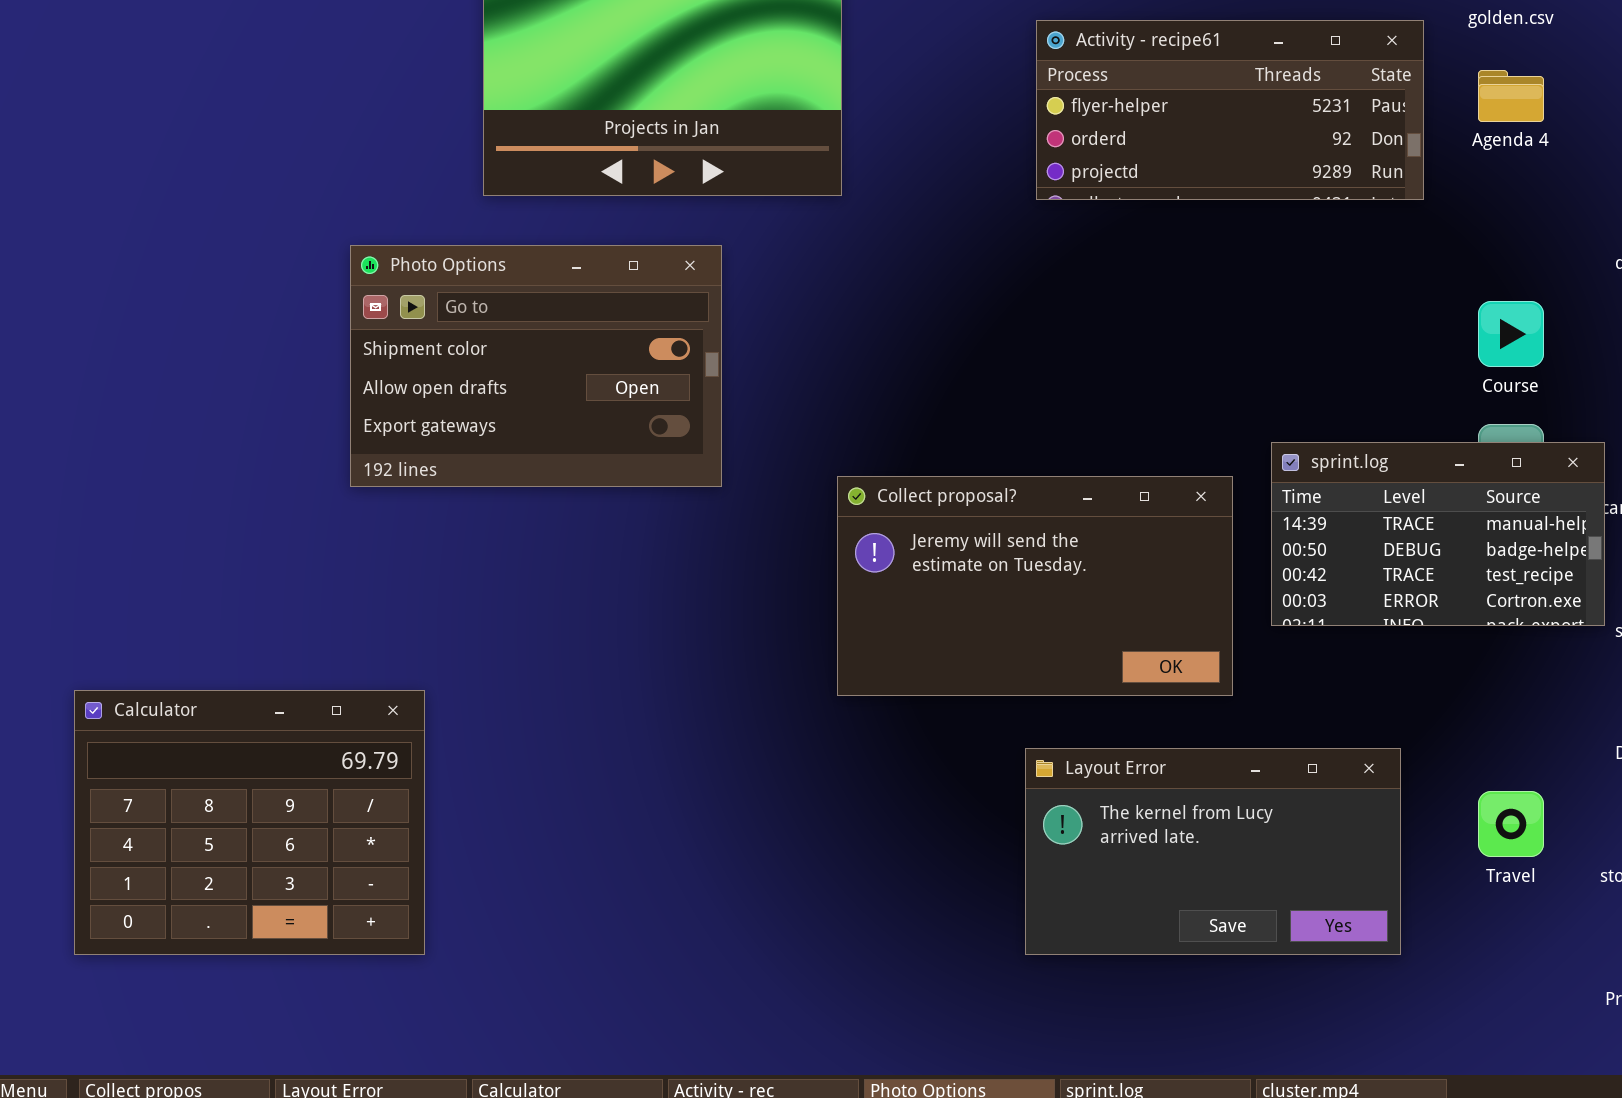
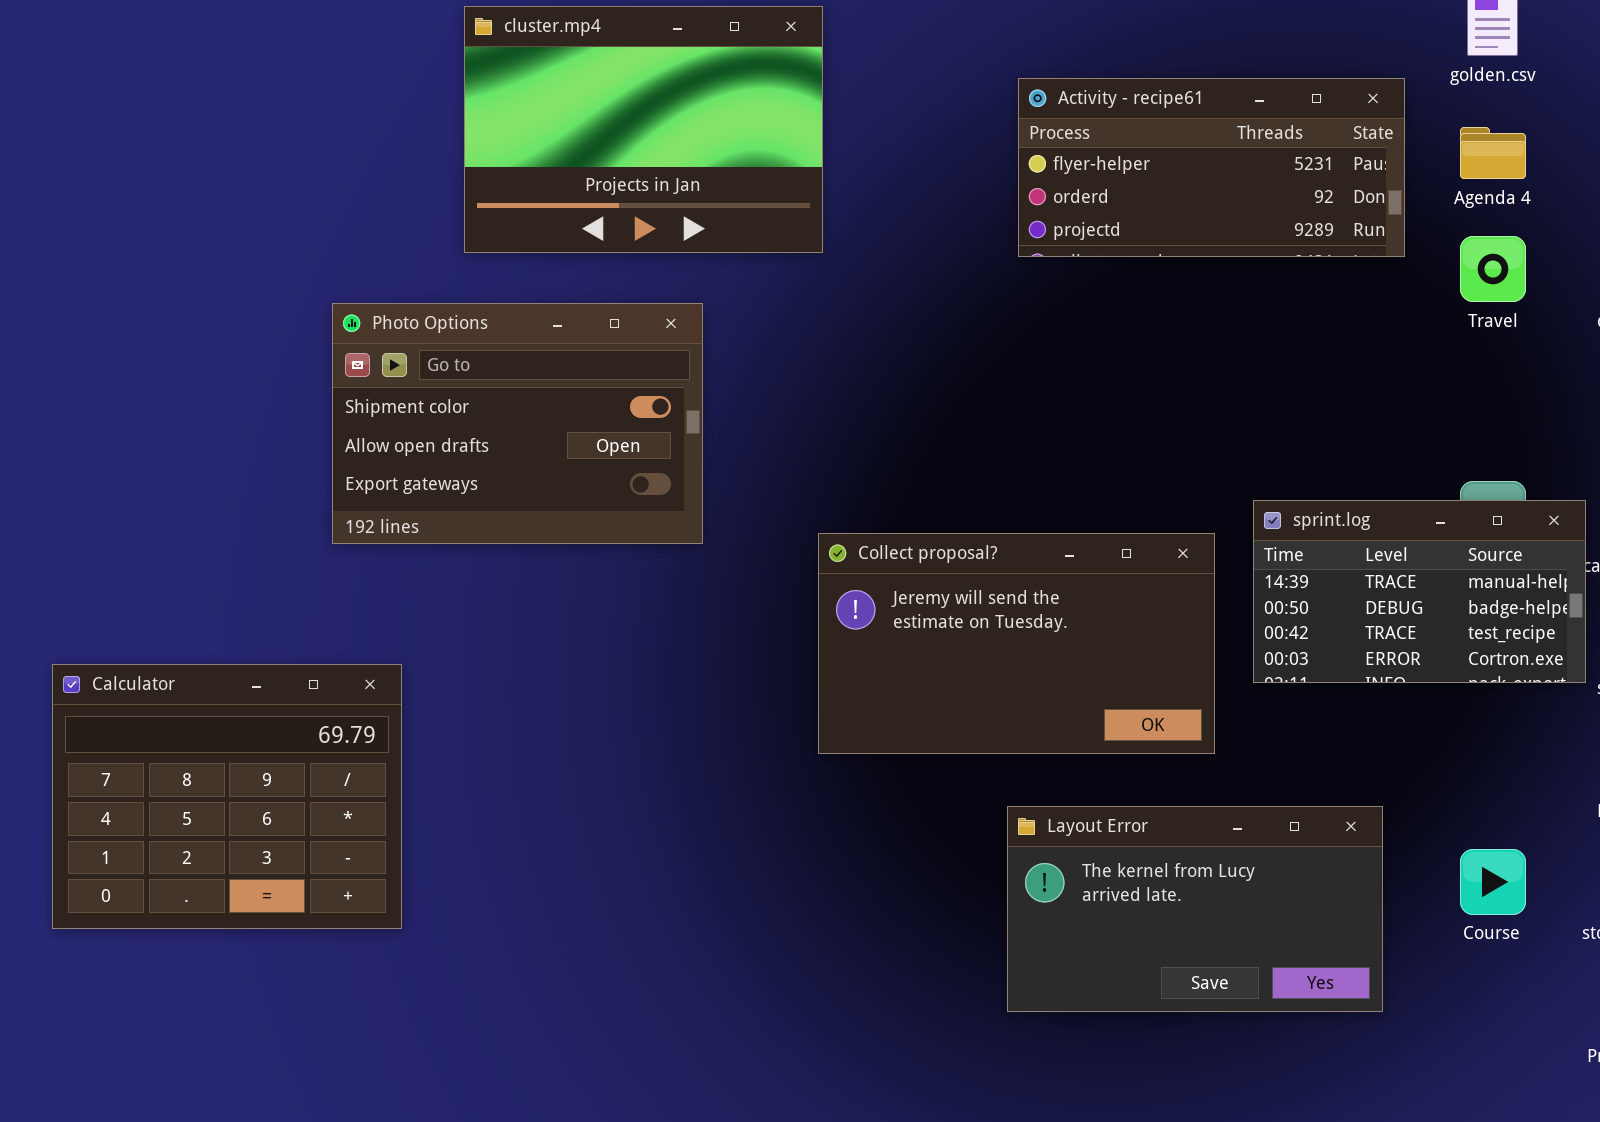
Course: [1478,301,1544,367] -> [1460,849,1526,915], moved
Calculator: [74,690,425,955] -> [52,664,402,929], moved
Travel: [1478,791,1544,857] -> [1460,236,1526,302], moved

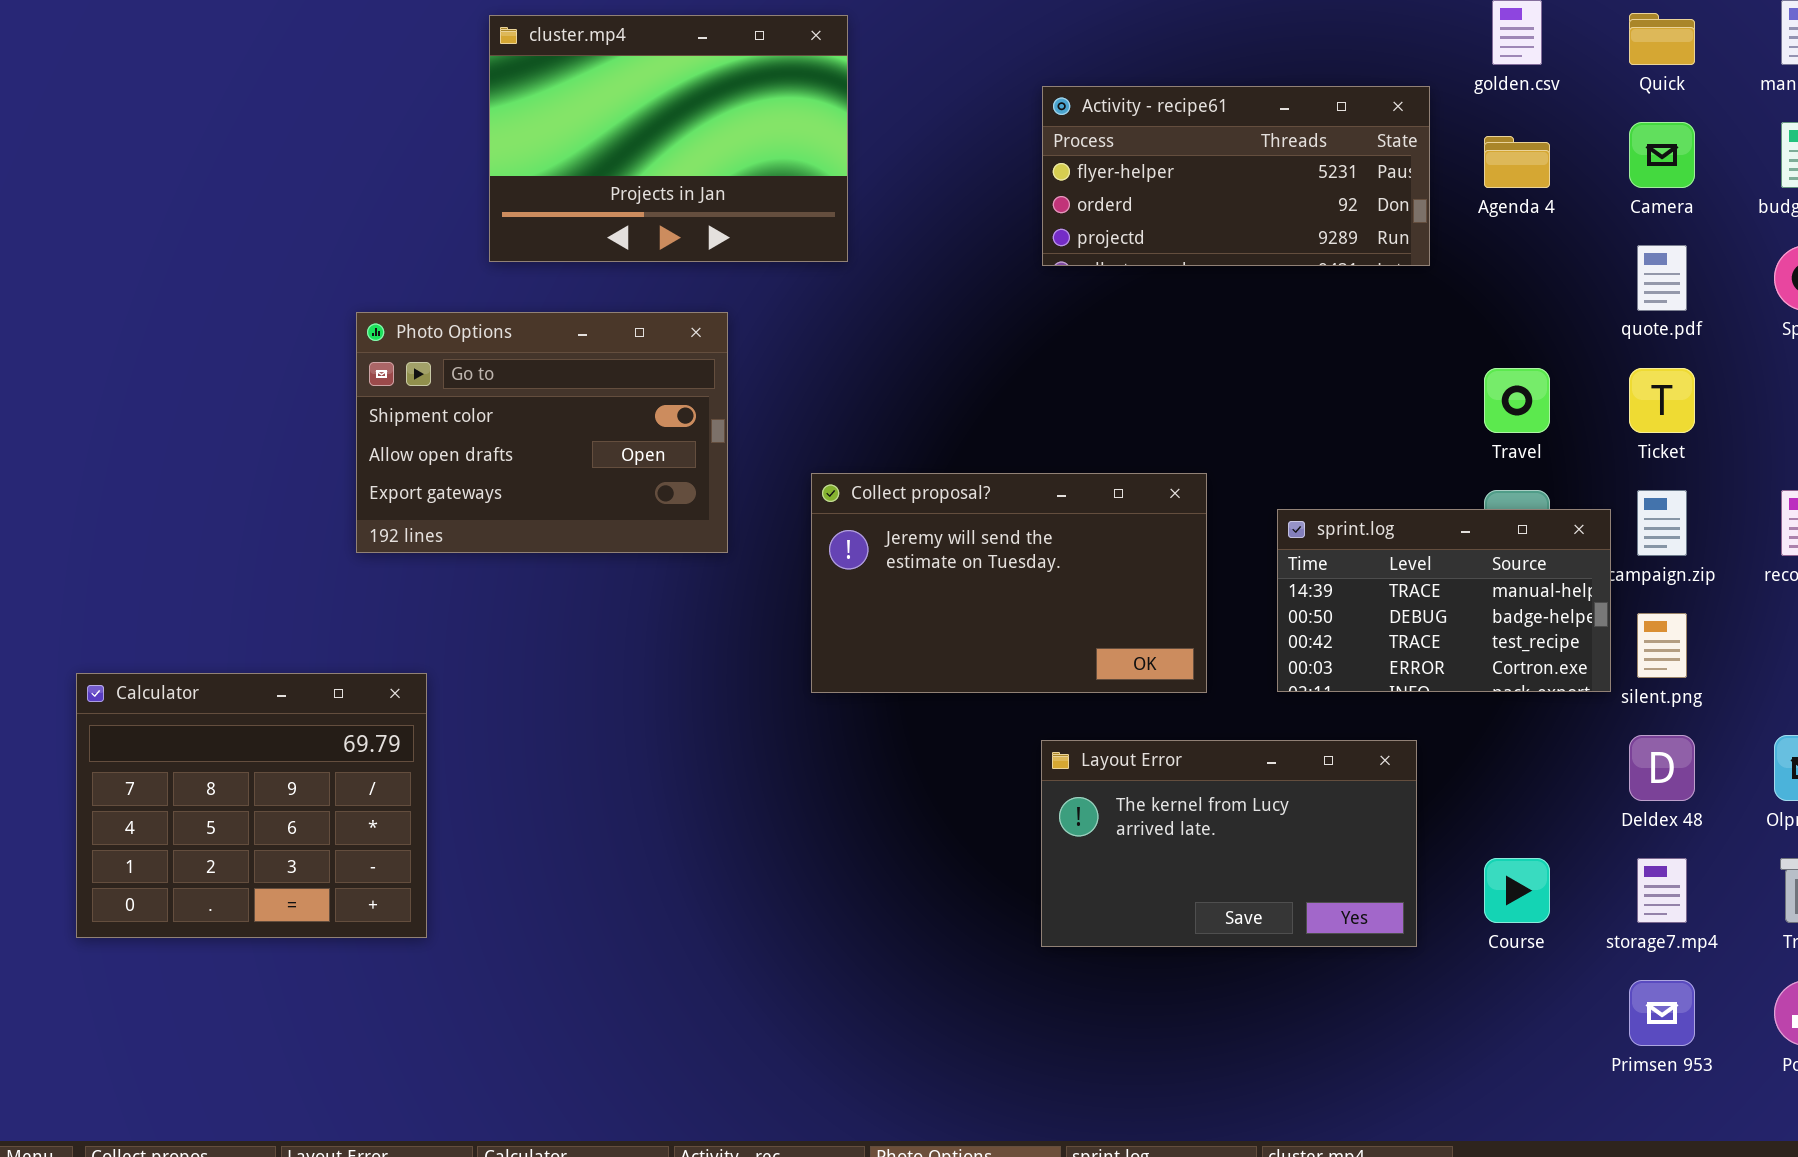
Travel: [1460,236,1526,302] -> [1484,368,1550,433], moved
Collect proposal?: [818,533,1215,754] -> [811,473,1207,693], moved
Layout Error: [1007,806,1383,1012] -> [1041,740,1417,947], moved

